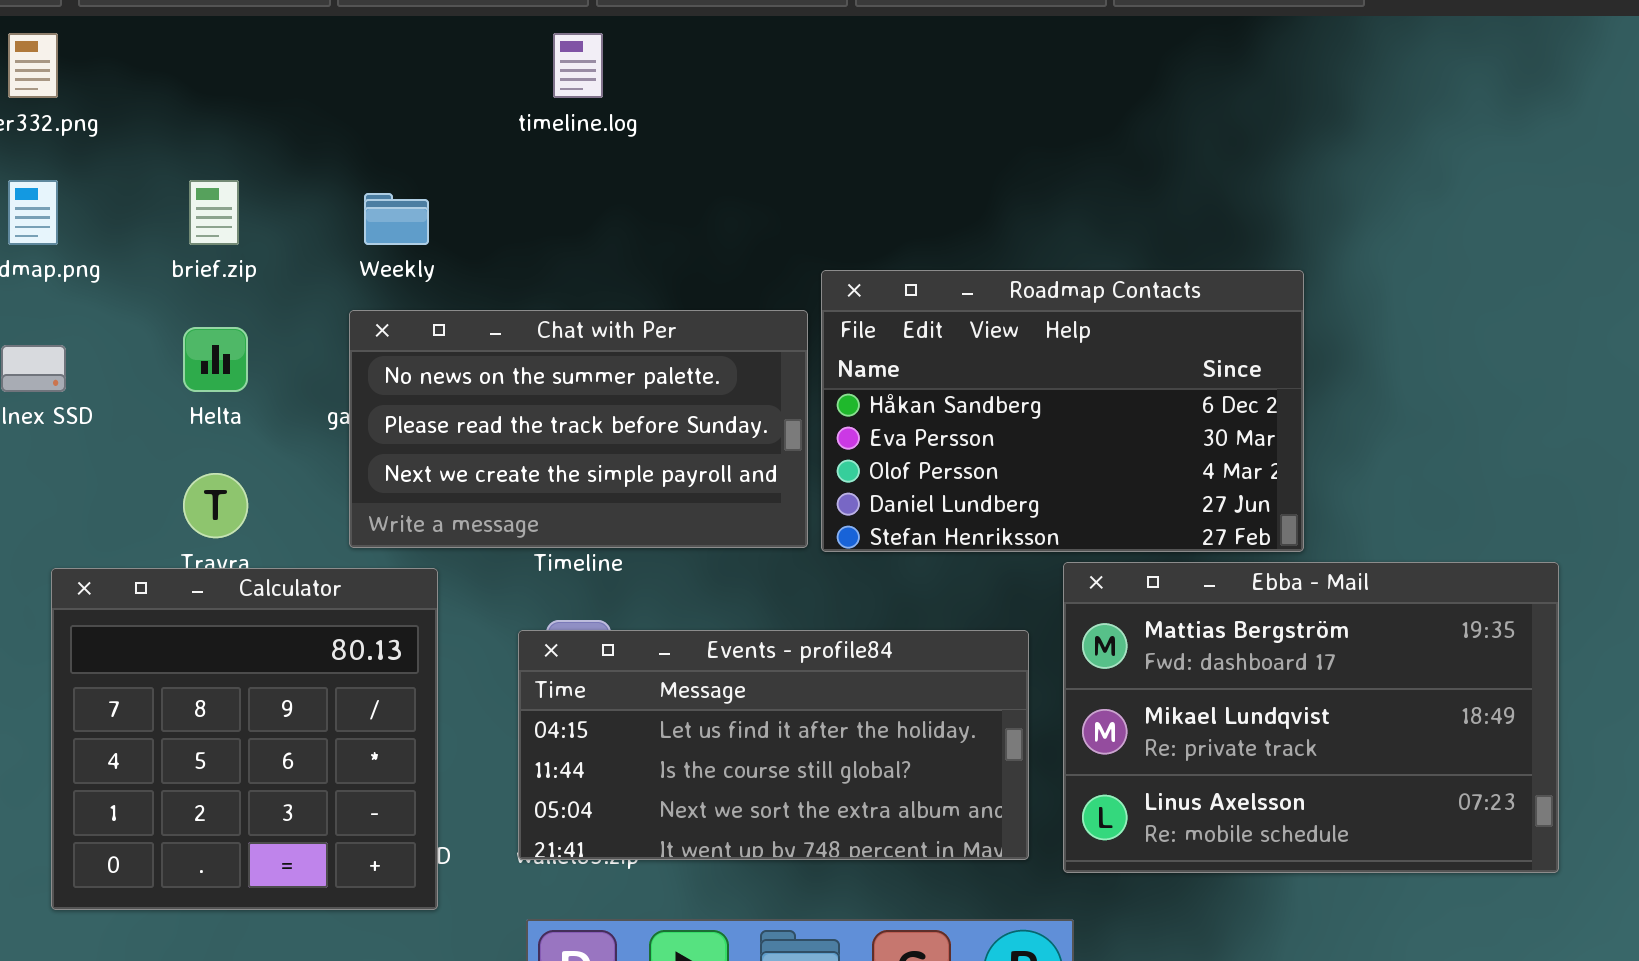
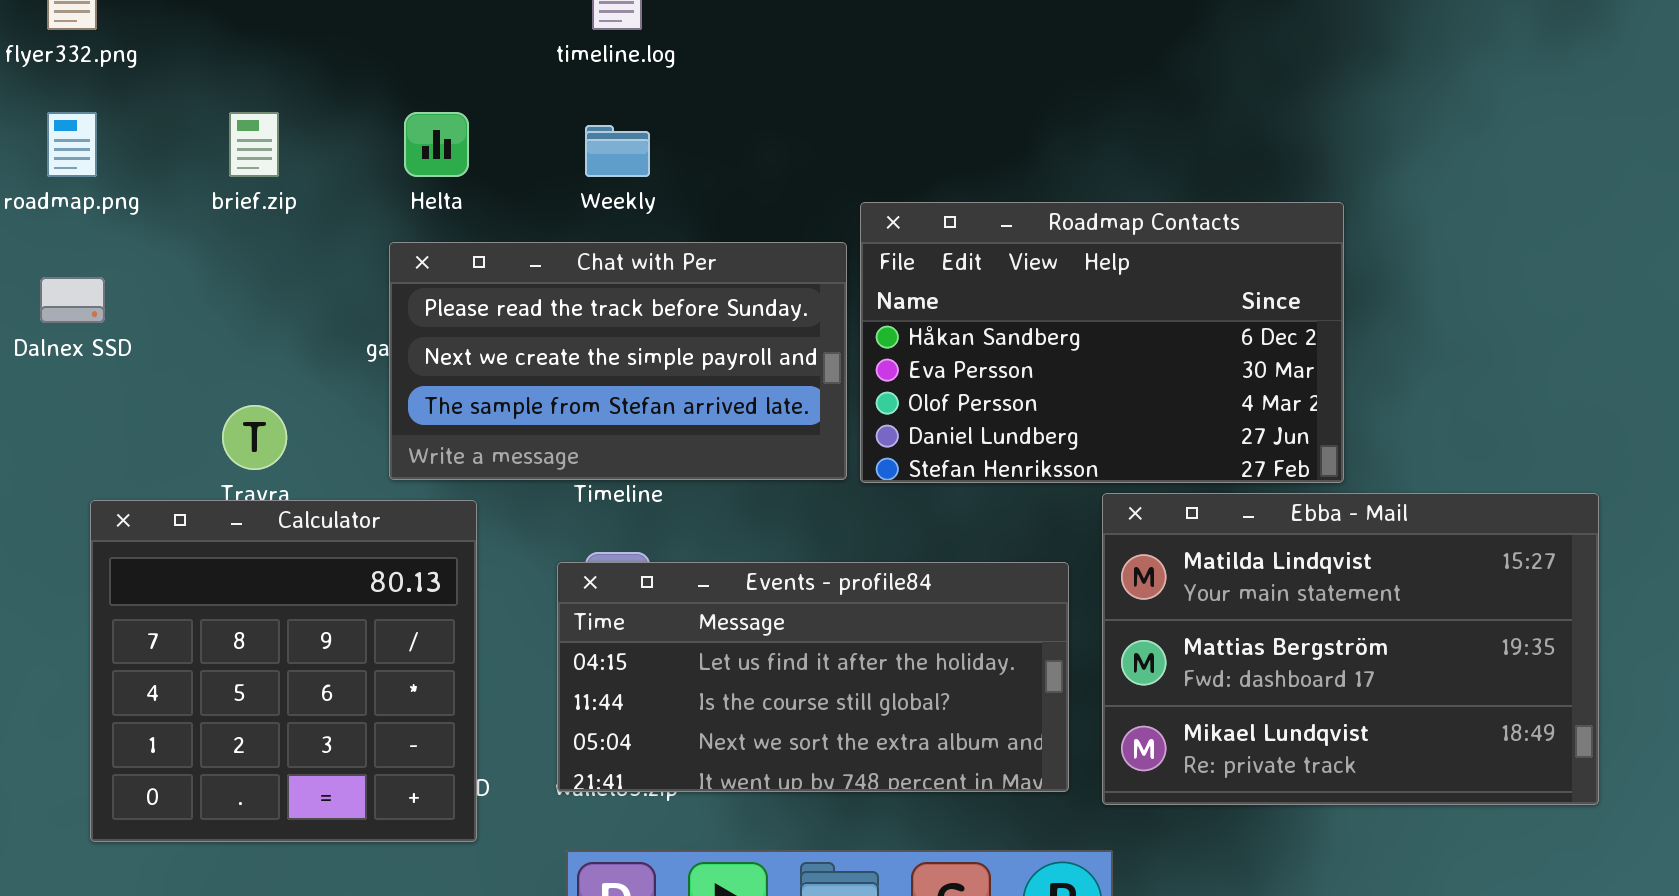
Weekly: [364,193,429,245] -> [585,125,650,177], moved
Chat with Per: [349,310,808,548] -> [389,242,847,480], scrolled down 1 row
Helta: [183,327,248,392] -> [404,112,469,177], moved
Ebba - Mail: [1063,562,1559,873] -> [1102,493,1599,805], scrolled up 1 row

